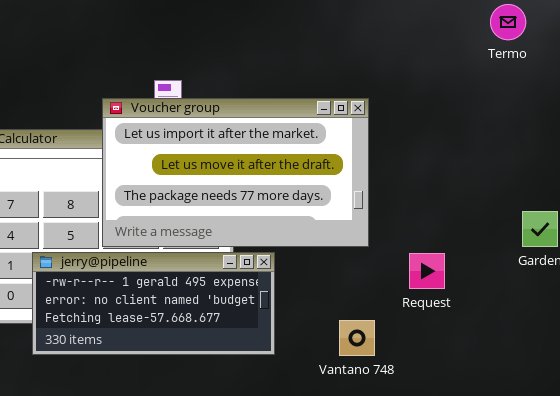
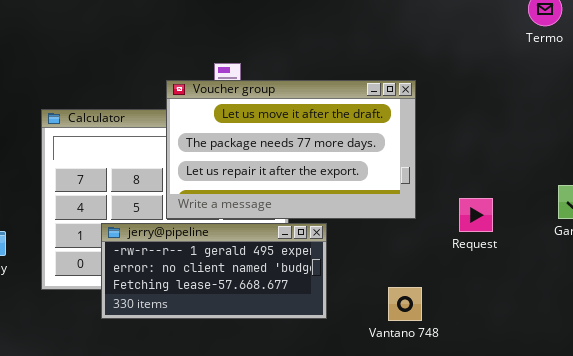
Voucher group: [102,98,369,247] -> [166,80,416,219], scrolled down 1 row
Request: [409,253,445,289] -> [459,198,493,232], moved

